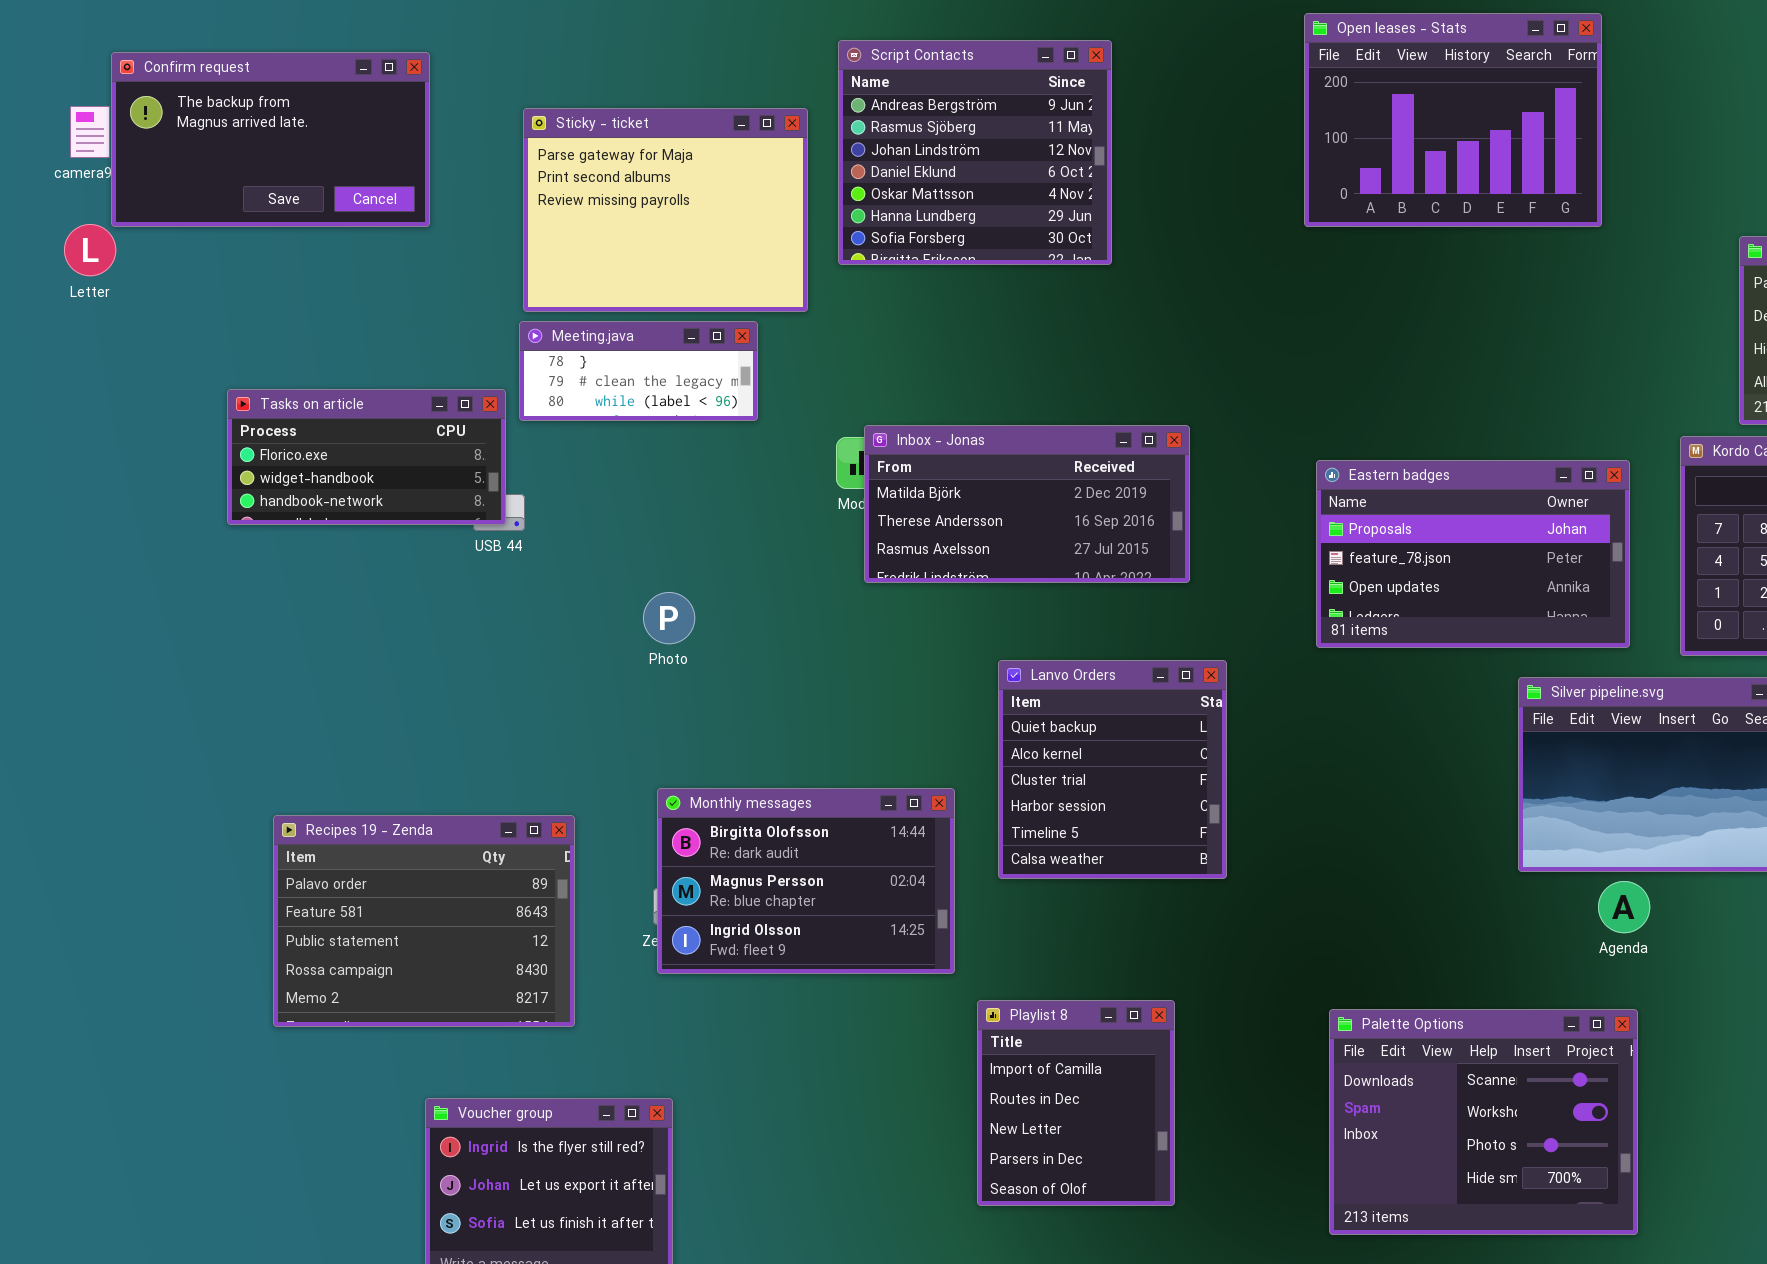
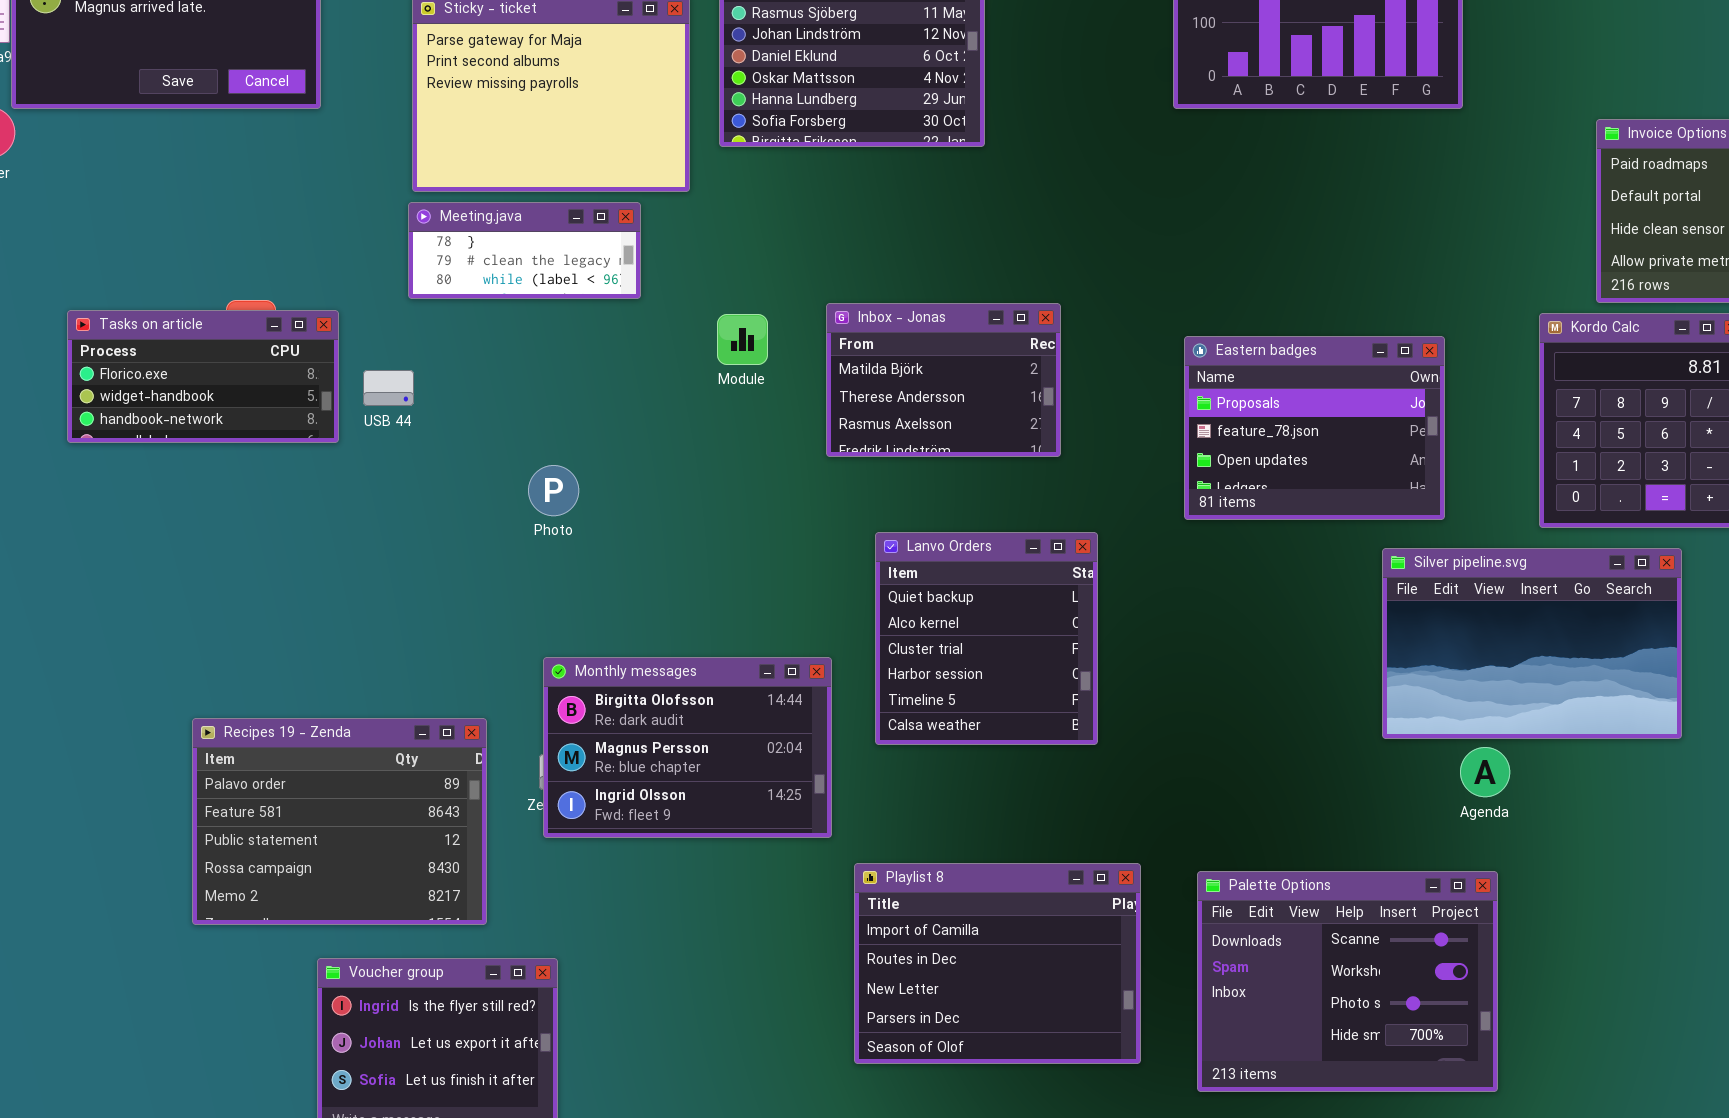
Tasks on article: [227,389,506,525] -> [67,310,339,443], moved
Inbox - Jonas: [864,425,1190,583] -> [826,303,1061,457], resized
Eastern badges: [1316,460,1630,648] -> [1184,336,1445,520], resized
Recipes 19 - Zenda: [273,815,575,1027] -> [192,718,487,925], moved
Playlist 8: [977,1000,1175,1206] -> [854,863,1141,1064], resized

